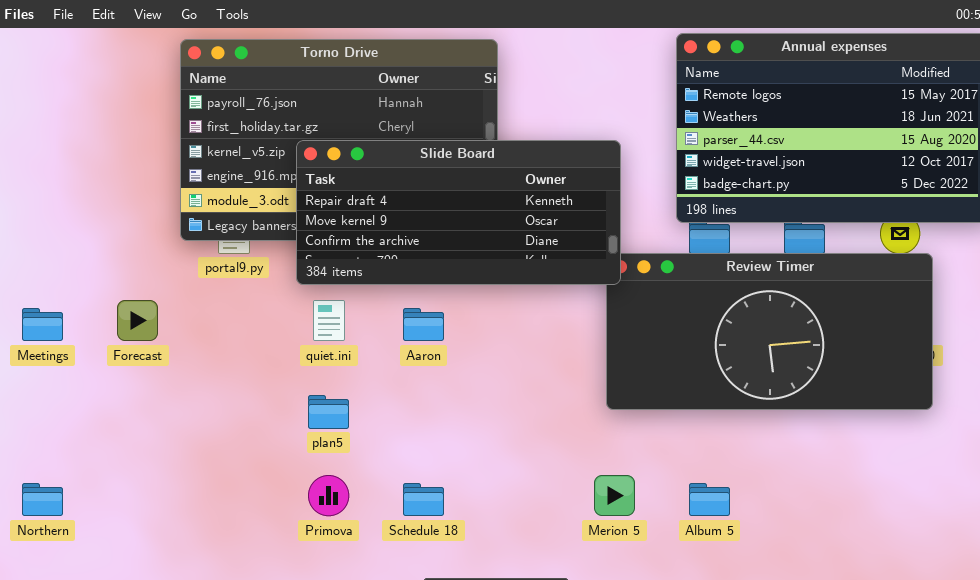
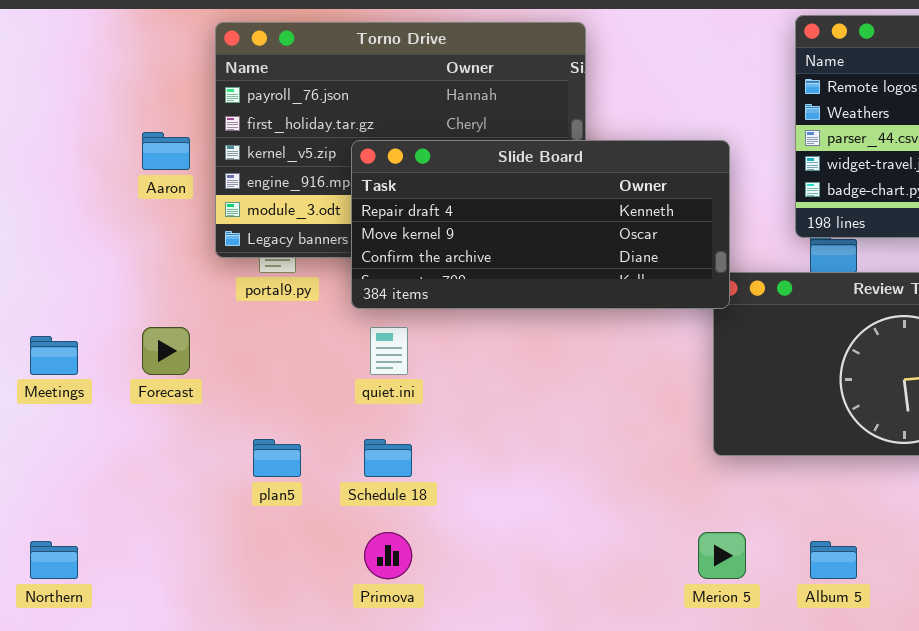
Aaron: [403,308,444,341] -> [142,132,190,170], moved
plan5: [308,395,349,429] -> [253,439,301,477], moved
Schedule 18: [403,483,444,516] -> [364,439,412,477], moved

